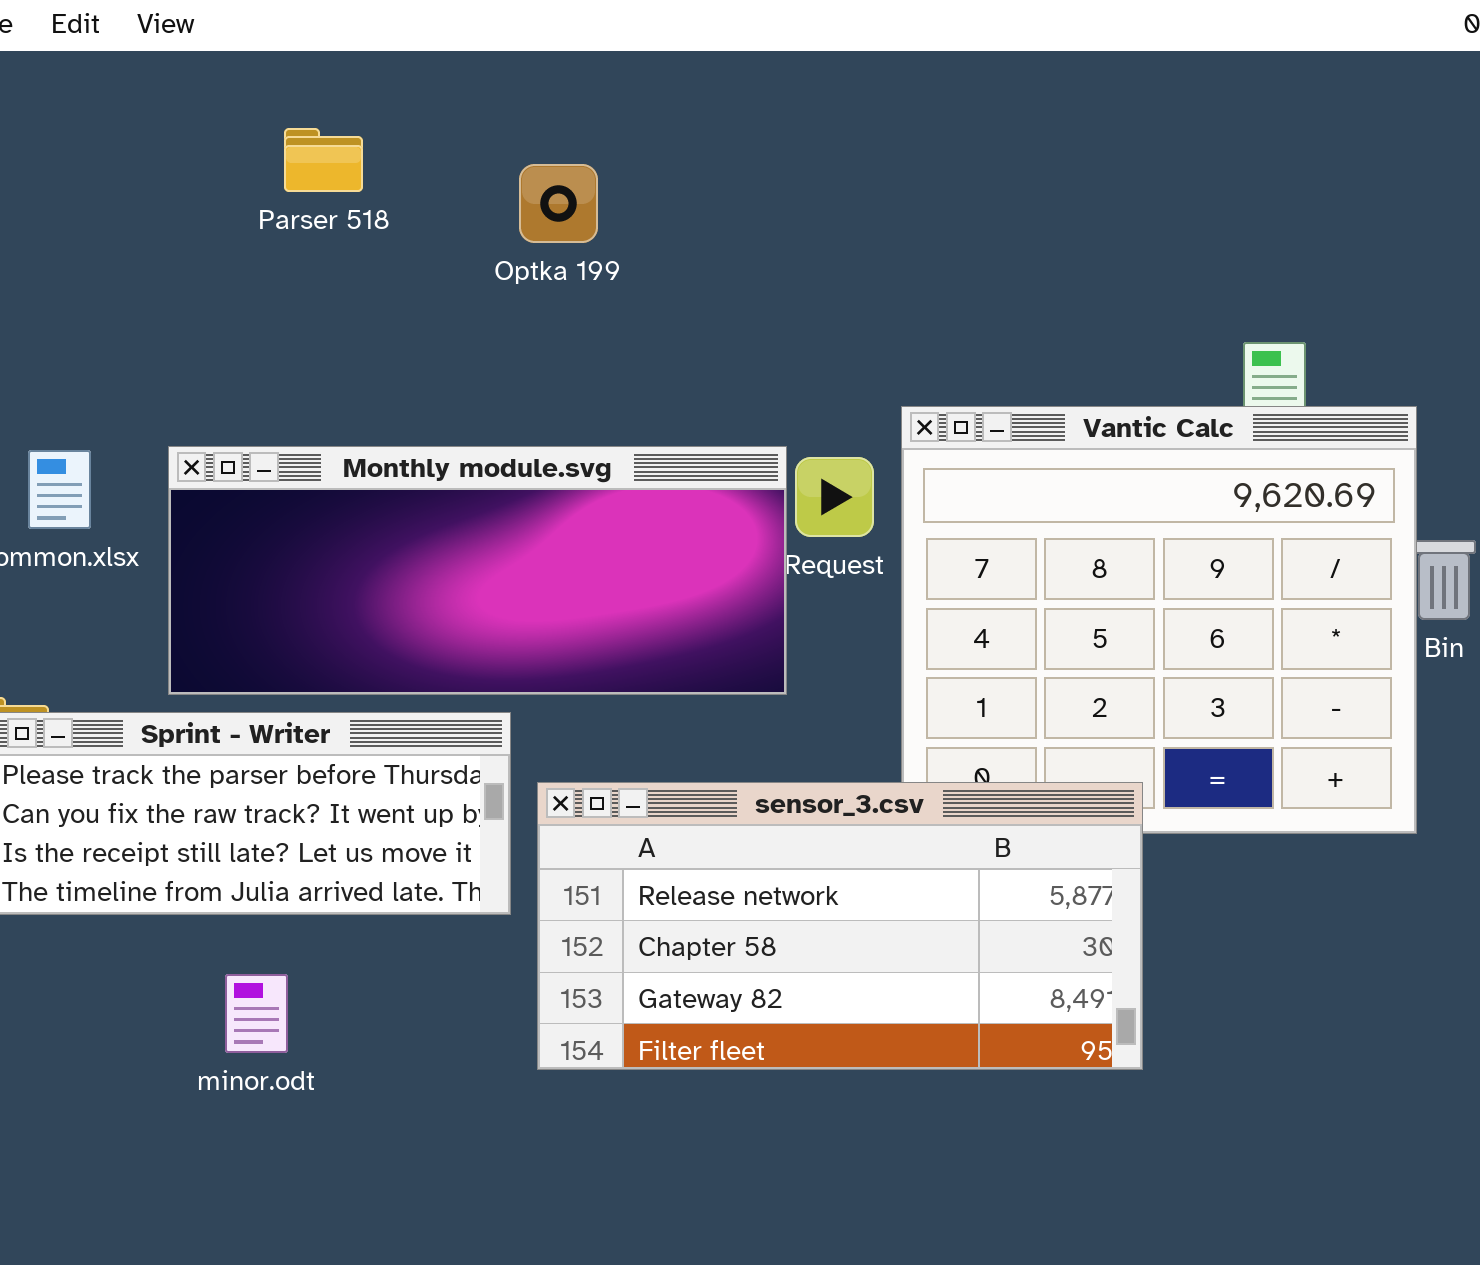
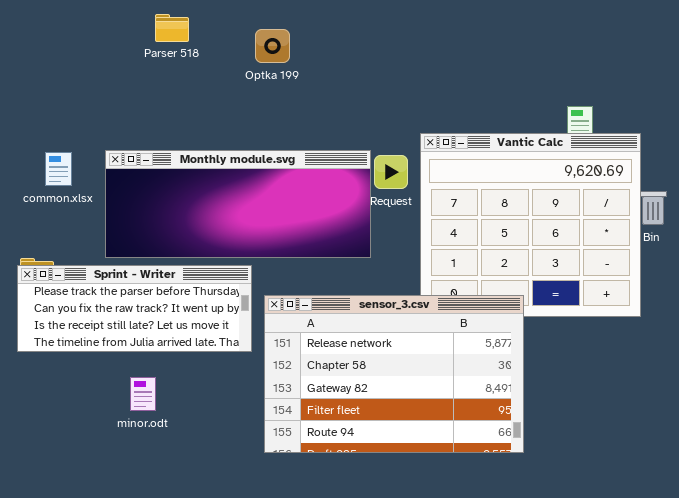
sensor_3.csv: [537,782,1143,1070] -> [264,295,524,453], resized

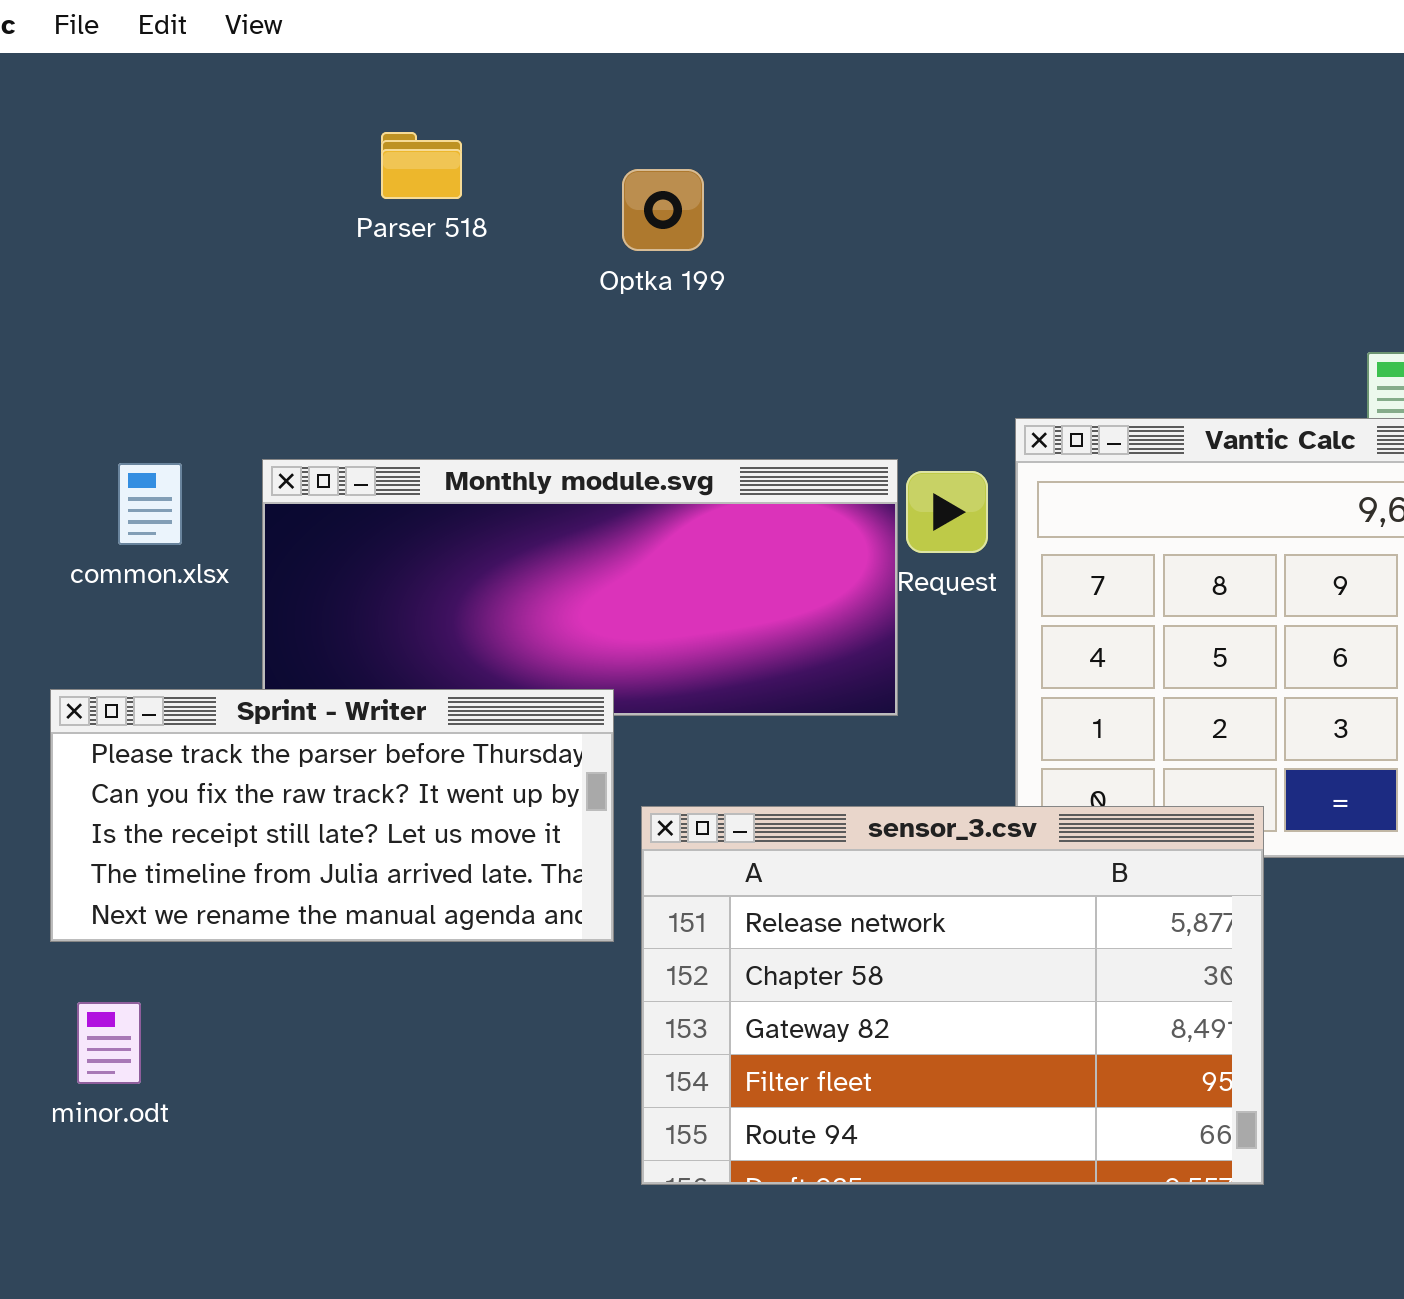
Sprint - Writer: [17,265,252,352] -> [50,689,614,942], resized
minor.odt: [130,377,156,411] -> [77,1002,141,1084], moved

